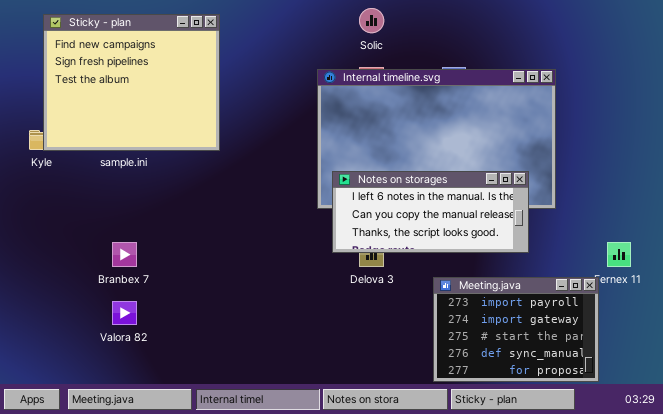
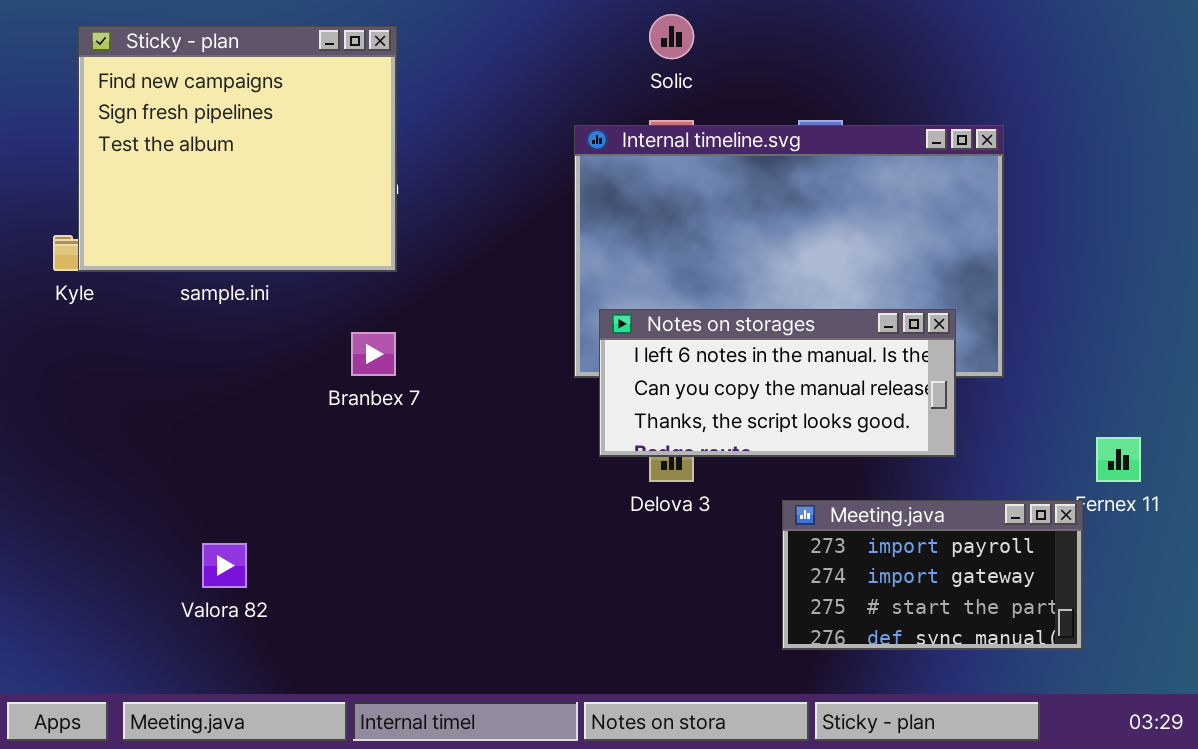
Branbex 7: [112,242,137,267] -> [351,332,396,376], moved
Meeting.java: [433,277,599,382] -> [782,500,1083,650], resized

